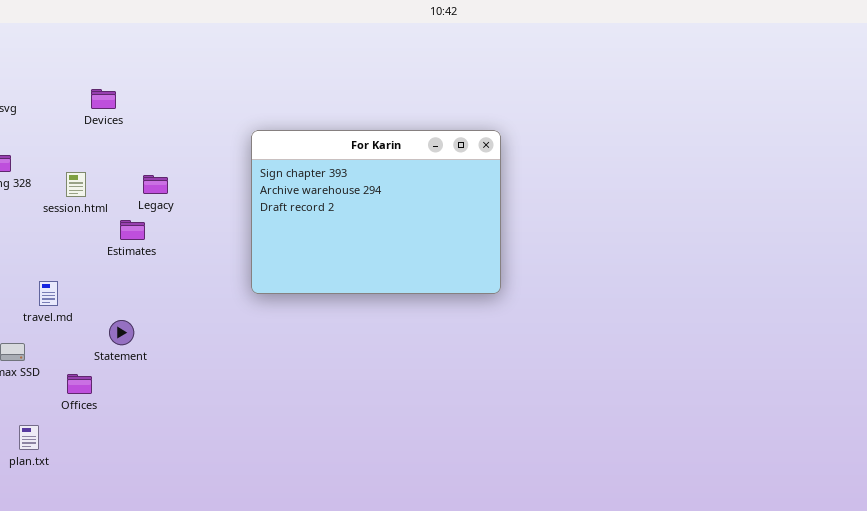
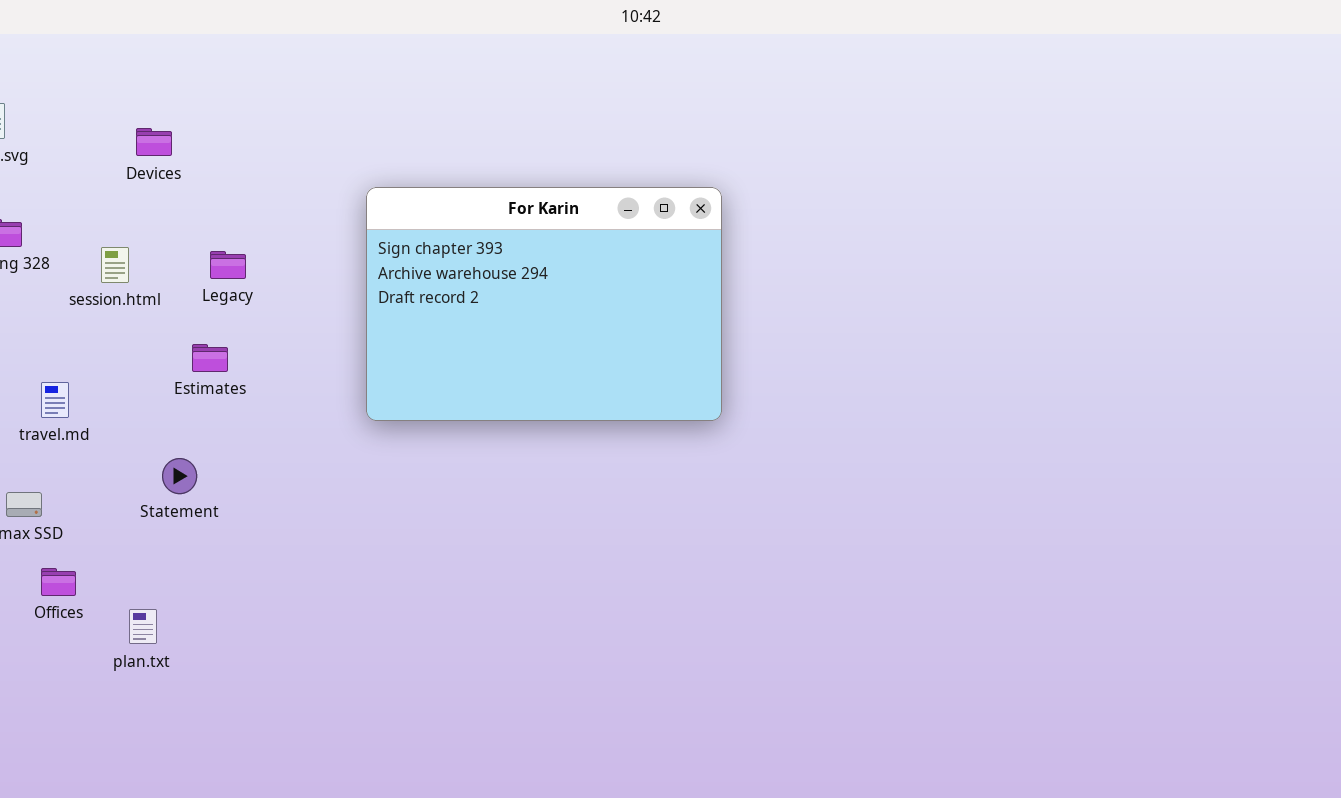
Estimates: [120,220,145,240] -> [192,344,228,372], moved
travel.md: [39,281,58,306] -> [41,382,69,418], moved
Offices: [67,374,92,394] -> [41,568,76,596], moved
plan.txt: [19,425,39,450] -> [129,609,157,644], moved

